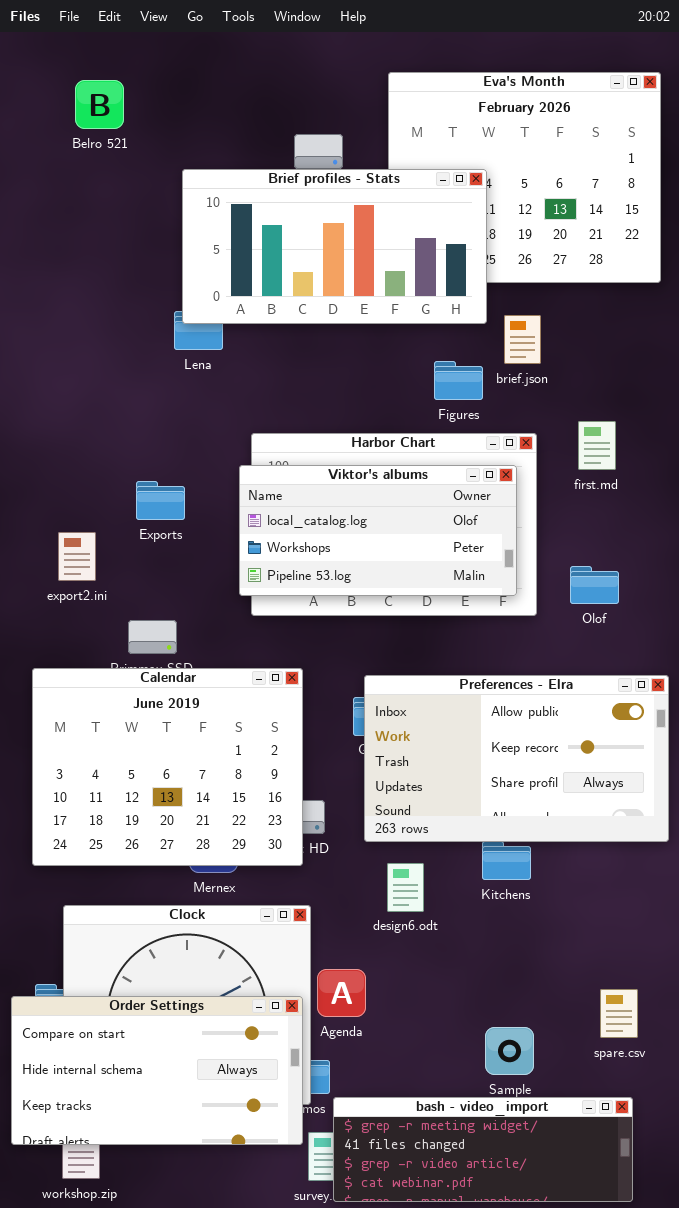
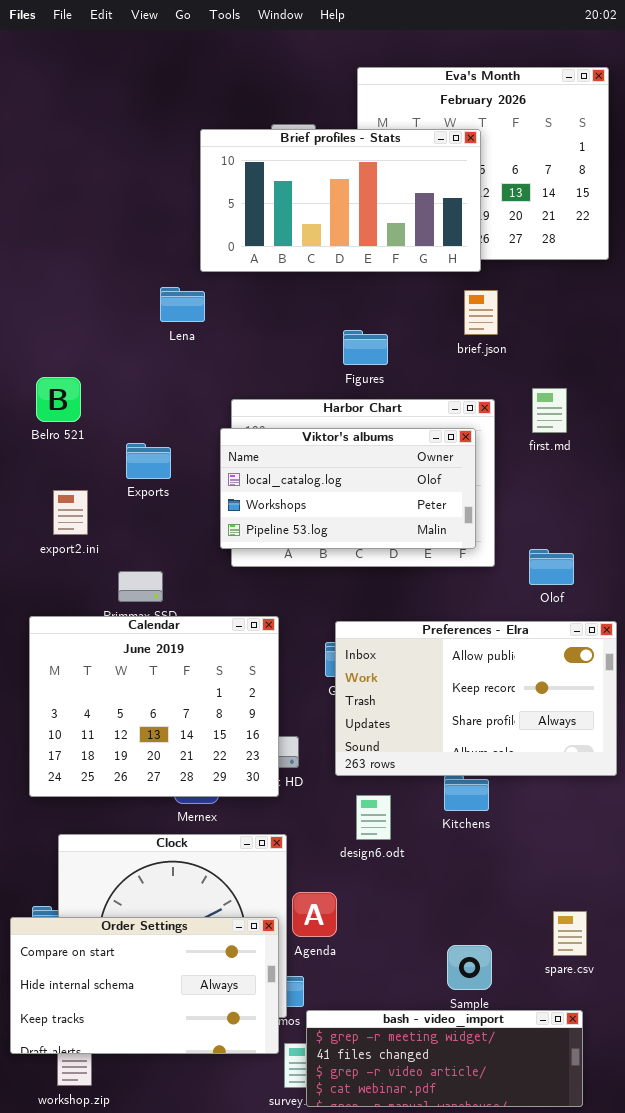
Belro 521: [75,80,124,129] -> [36,377,81,422], moved
Brief profiles - Stats: [182,169,487,324] -> [200,129,481,272], moved
Figures: [434,361,483,400] -> [343,330,388,365], moved
Olof: [570,566,619,604] -> [529,549,574,585], moved

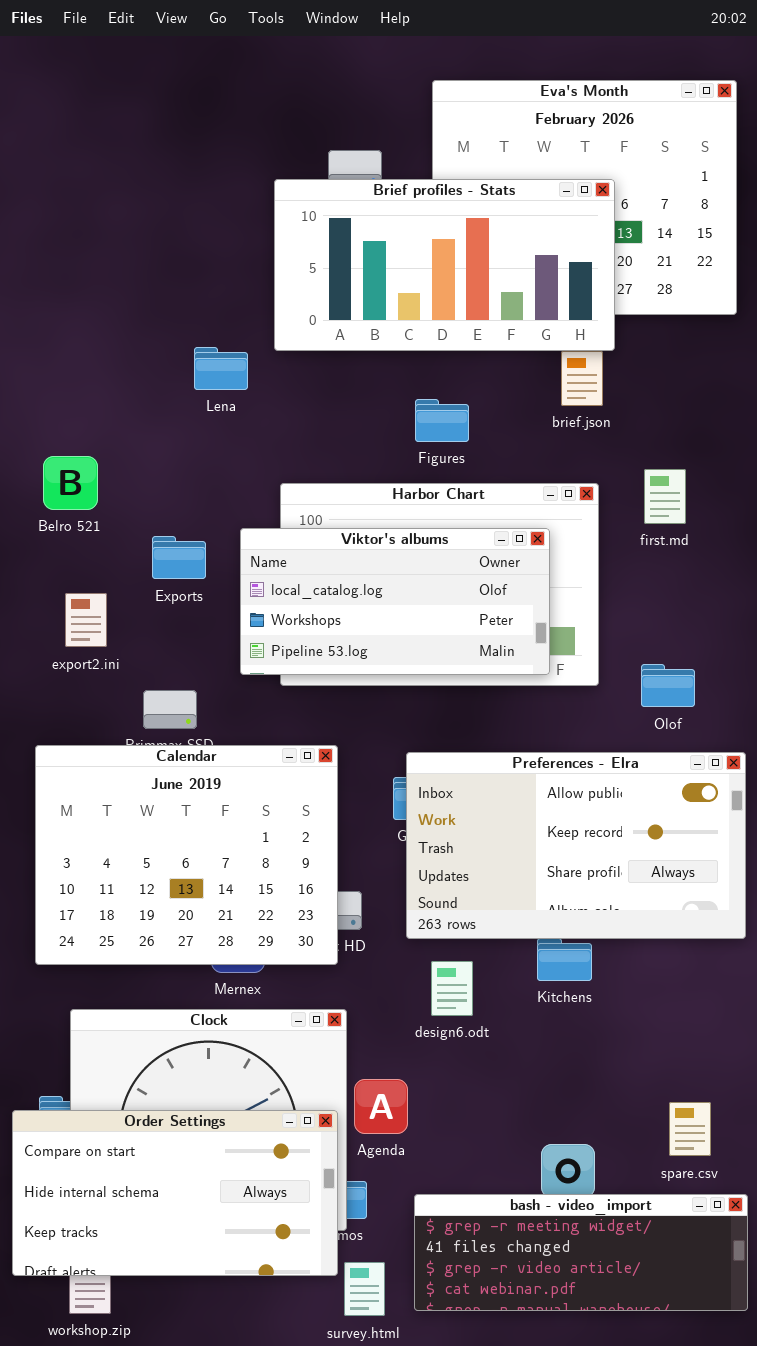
Brief profiles - Stats: [200,129,481,272] -> [274,179,615,351], moved
Viktor's albums: [220,428,476,549] -> [240,528,550,675], moved
bash - video_import: [306,1010,583,1107] -> [414,1194,748,1311], moved

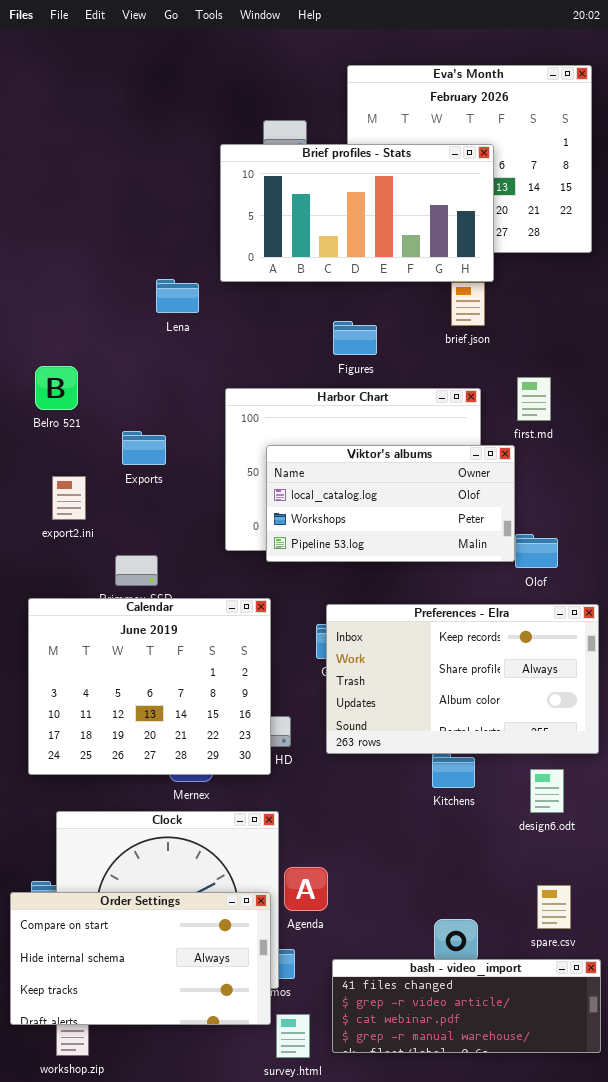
Viktor's albums: [240,528,550,675] -> [266,445,515,562], moved
Preferences - Elra: [406,752,746,939] -> [326,604,599,754], scrolled down 1 row
design6.odt: [431,961,473,1016] -> [530,769,564,813], moved
bash - video_import: [414,1194,748,1311] -> [332,959,601,1053], scrolled down 1 row

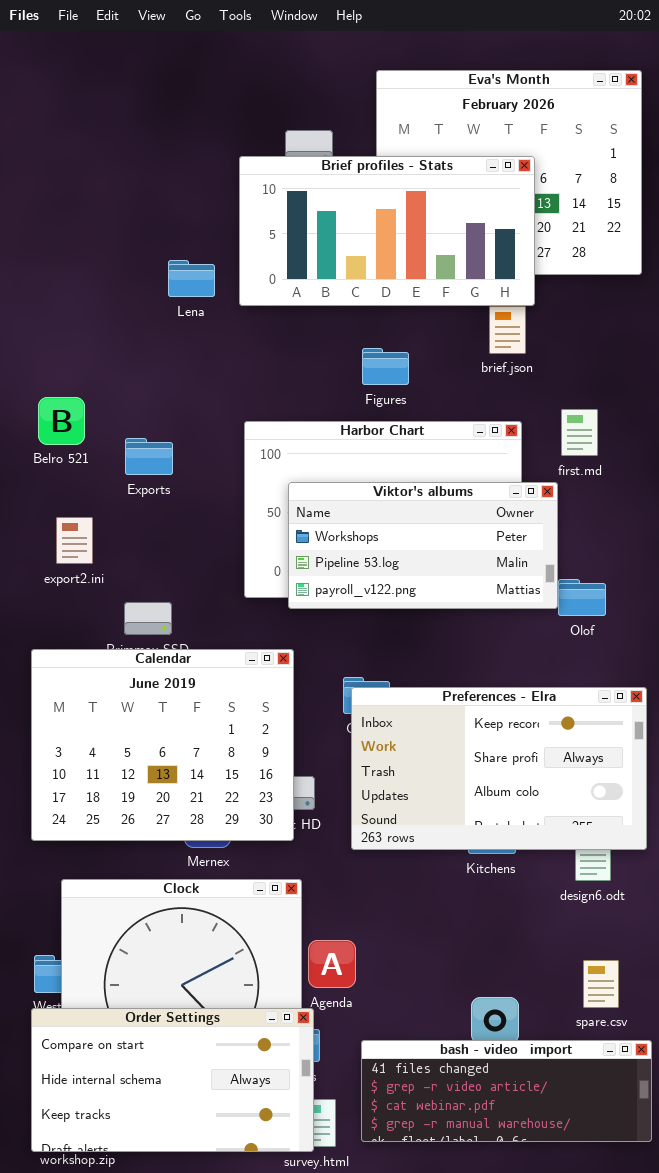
Lena: [156,279,199,313] -> [168,260,215,297], moved
Exports: [122,431,166,465] -> [125,438,173,475], moved
Viktor's albums: [266,445,515,562] -> [288,482,558,609], scrolled down 1 row
Preferences - Elra: [326,604,599,754] -> [351,687,647,850], moved
Order Settings: [10,892,271,1025] -> [31,1008,314,1152], moved

